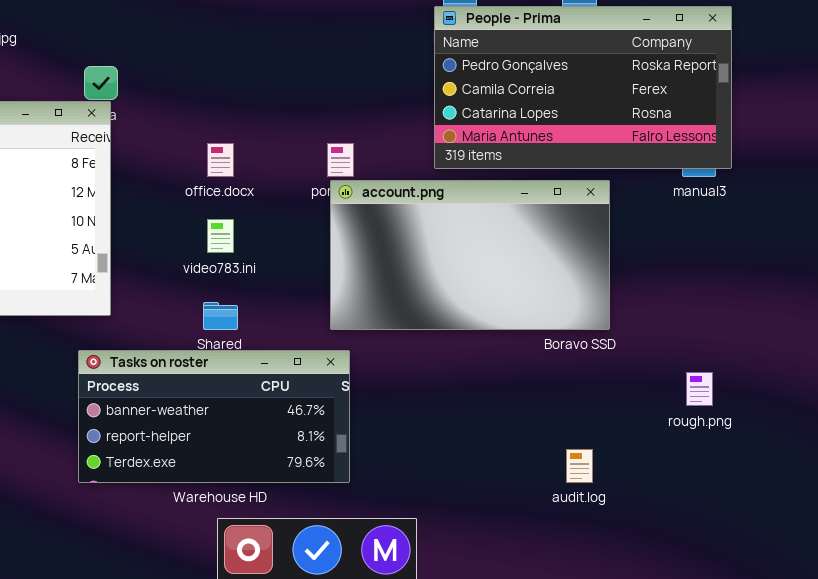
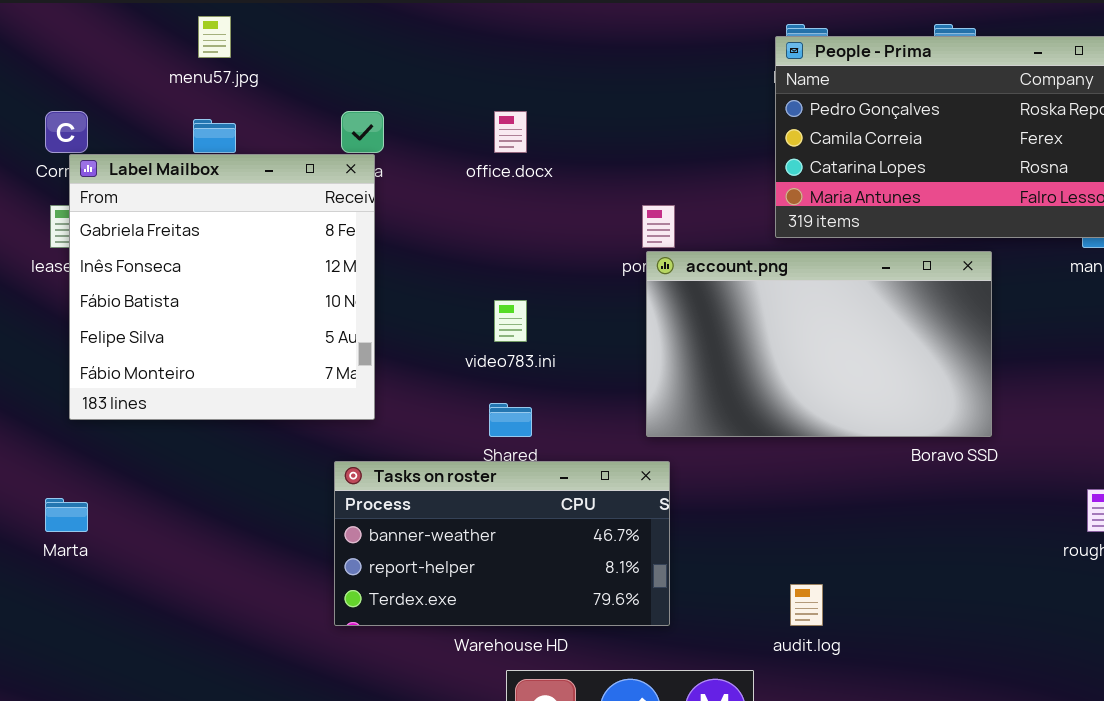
office.docx: [207,143,234,177] -> [494,111,527,153], moved
audit.log: [566,449,593,483] -> [790,584,823,626], moved

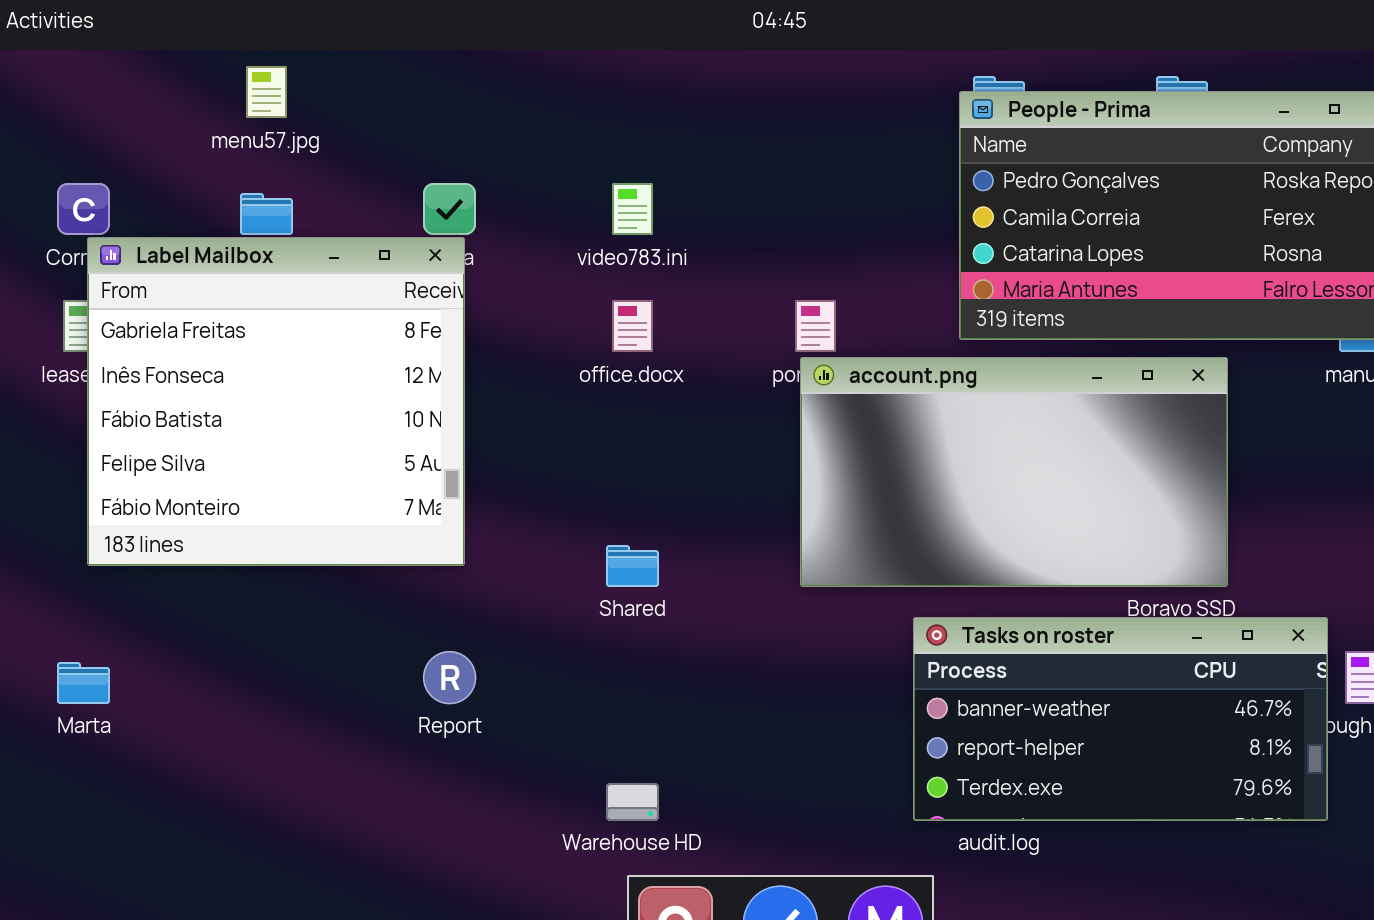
office.docx: [494,111,527,153] -> [612,300,653,352], moved
video783.ini: [494,300,527,342] -> [612,183,653,235], moved
Tasks on roster: [334,461,670,626] -> [913,617,1328,821], moved

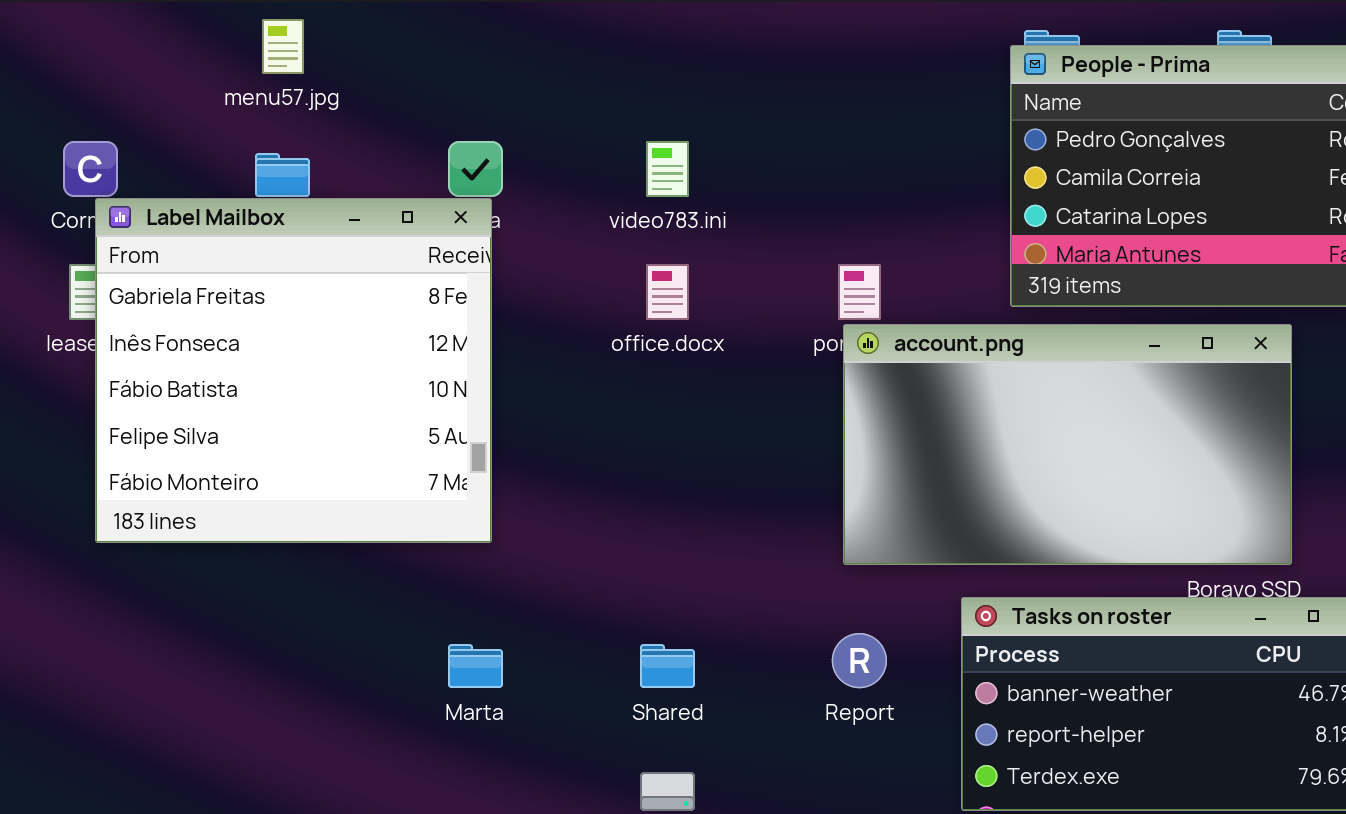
Shared: [606,545,659,587] -> [640,644,695,688], moved
Report: [423,651,476,704] -> [832,633,887,688], moved
Marta: [57,662,110,704] -> [448,644,503,688], moved

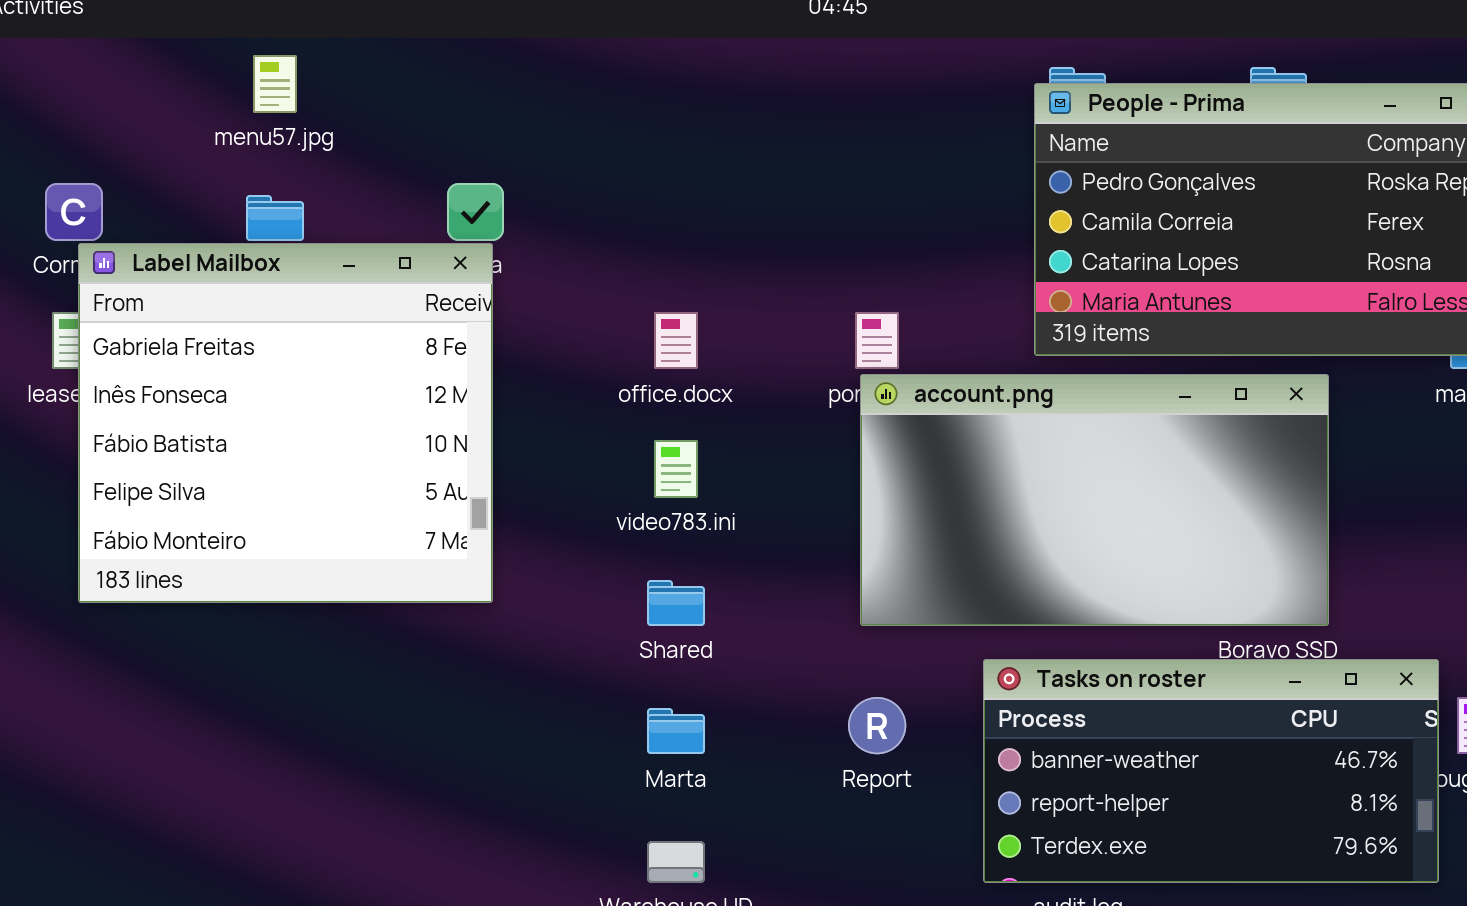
video783.ini: [646,141,689,197] -> [654,440,698,498], moved
Marta: [448,644,503,688] -> [647,708,705,754], moved
Shared: [640,644,695,688] -> [647,580,705,626], moved

